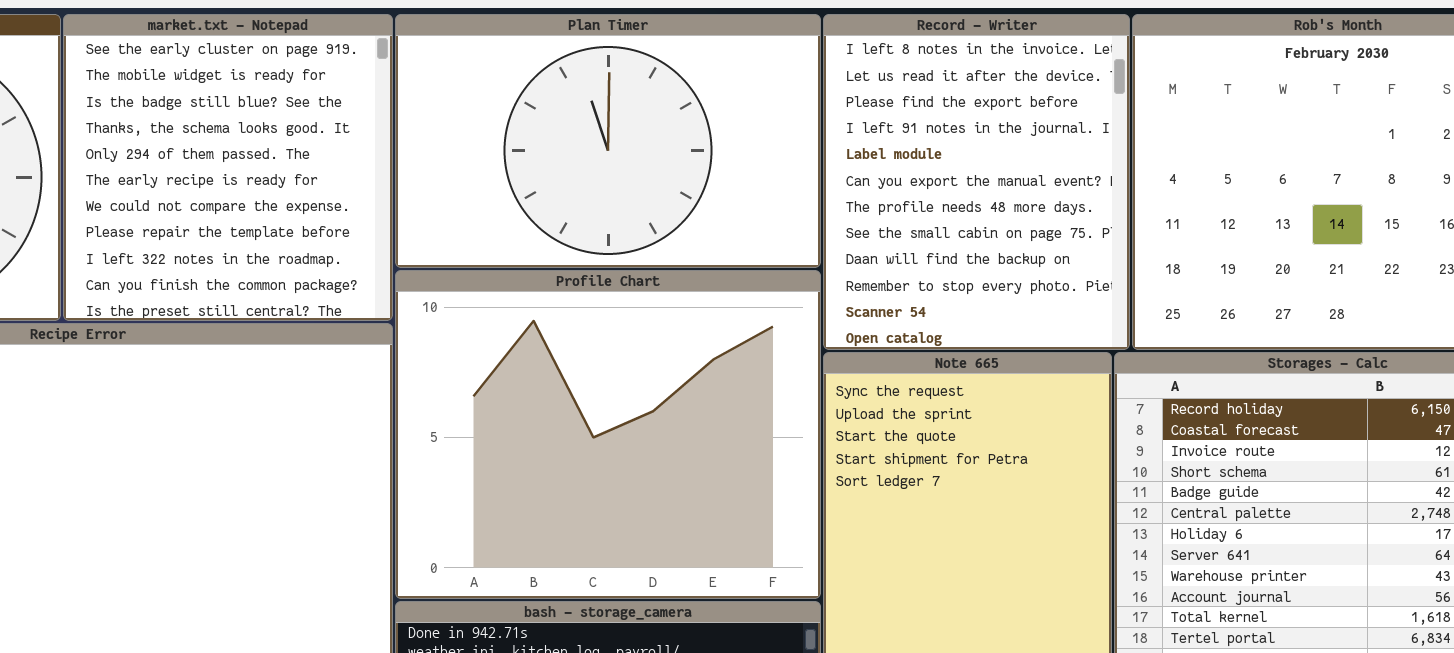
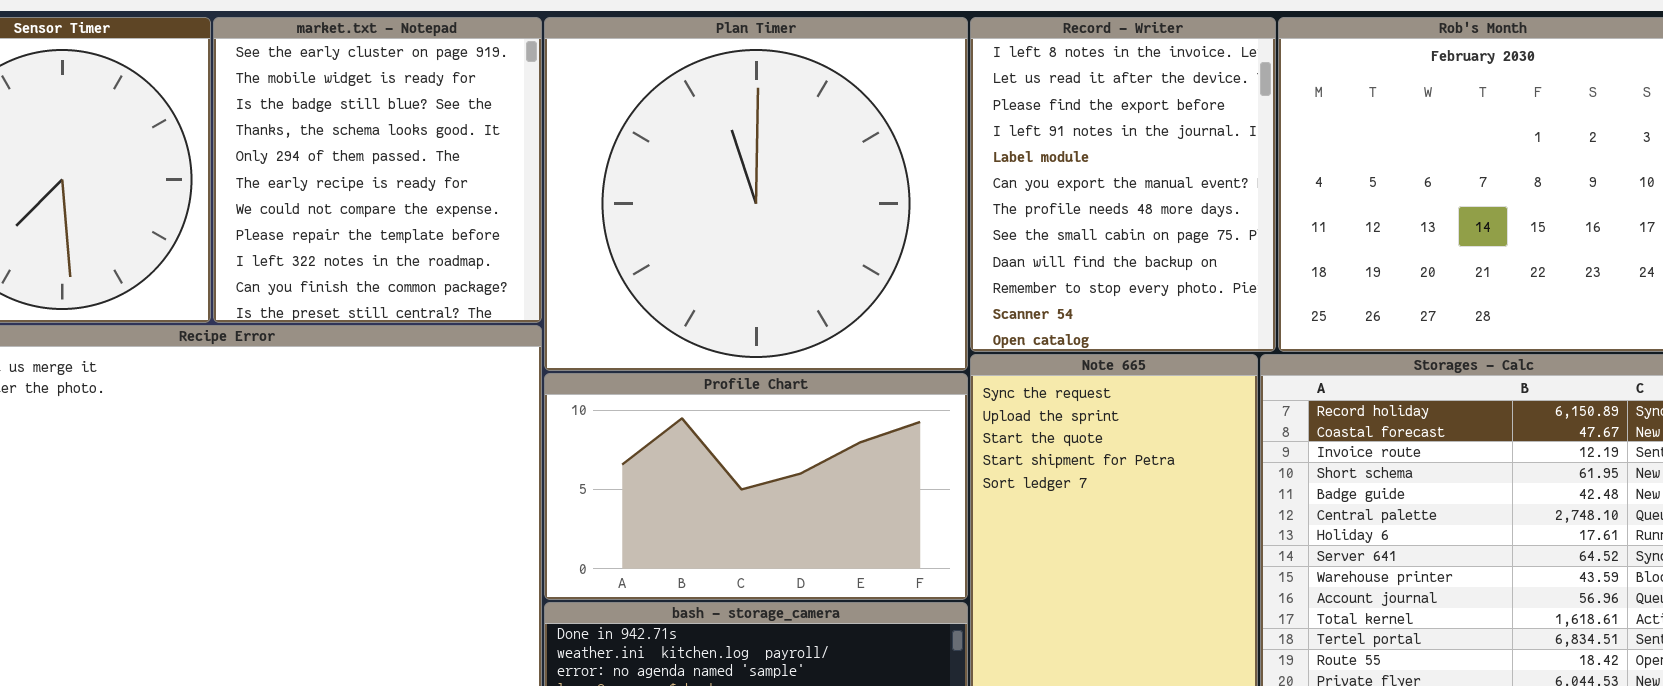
Plan Timer: [395,14,821,268] -> [544,17,968,371], resized
Profile Chart: [395,270,821,599] -> [544,373,968,600], resized

